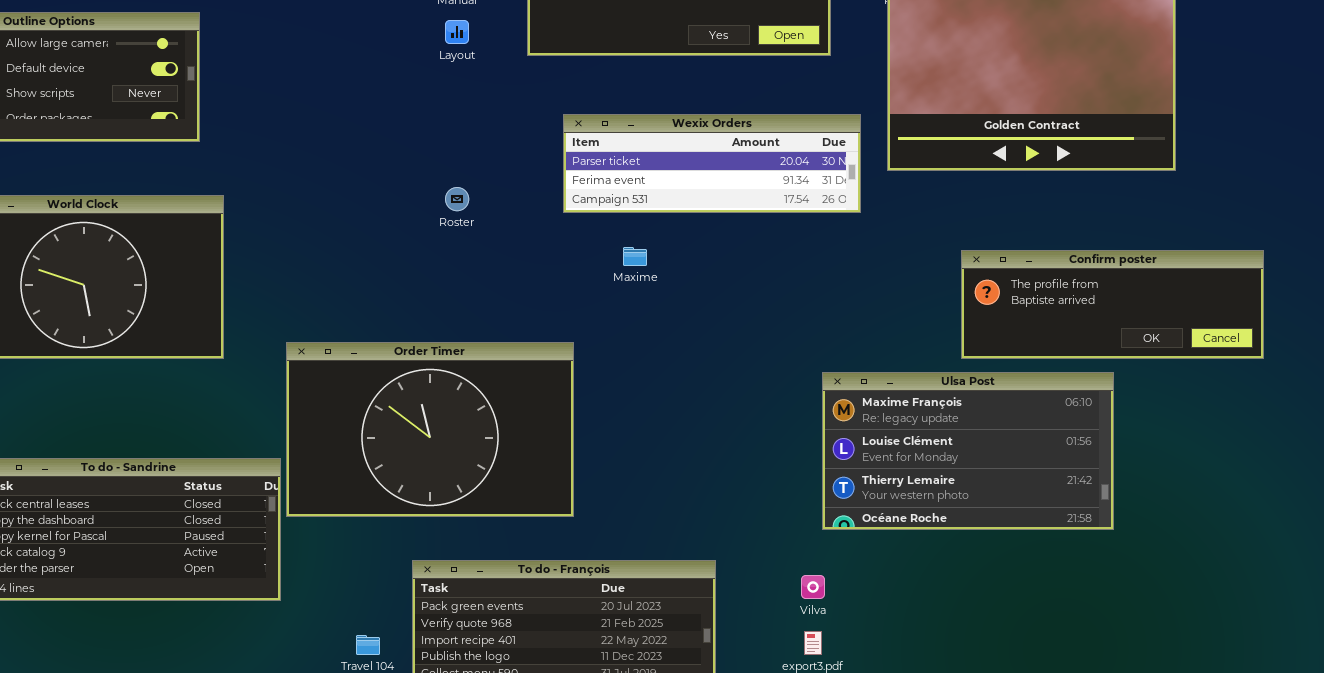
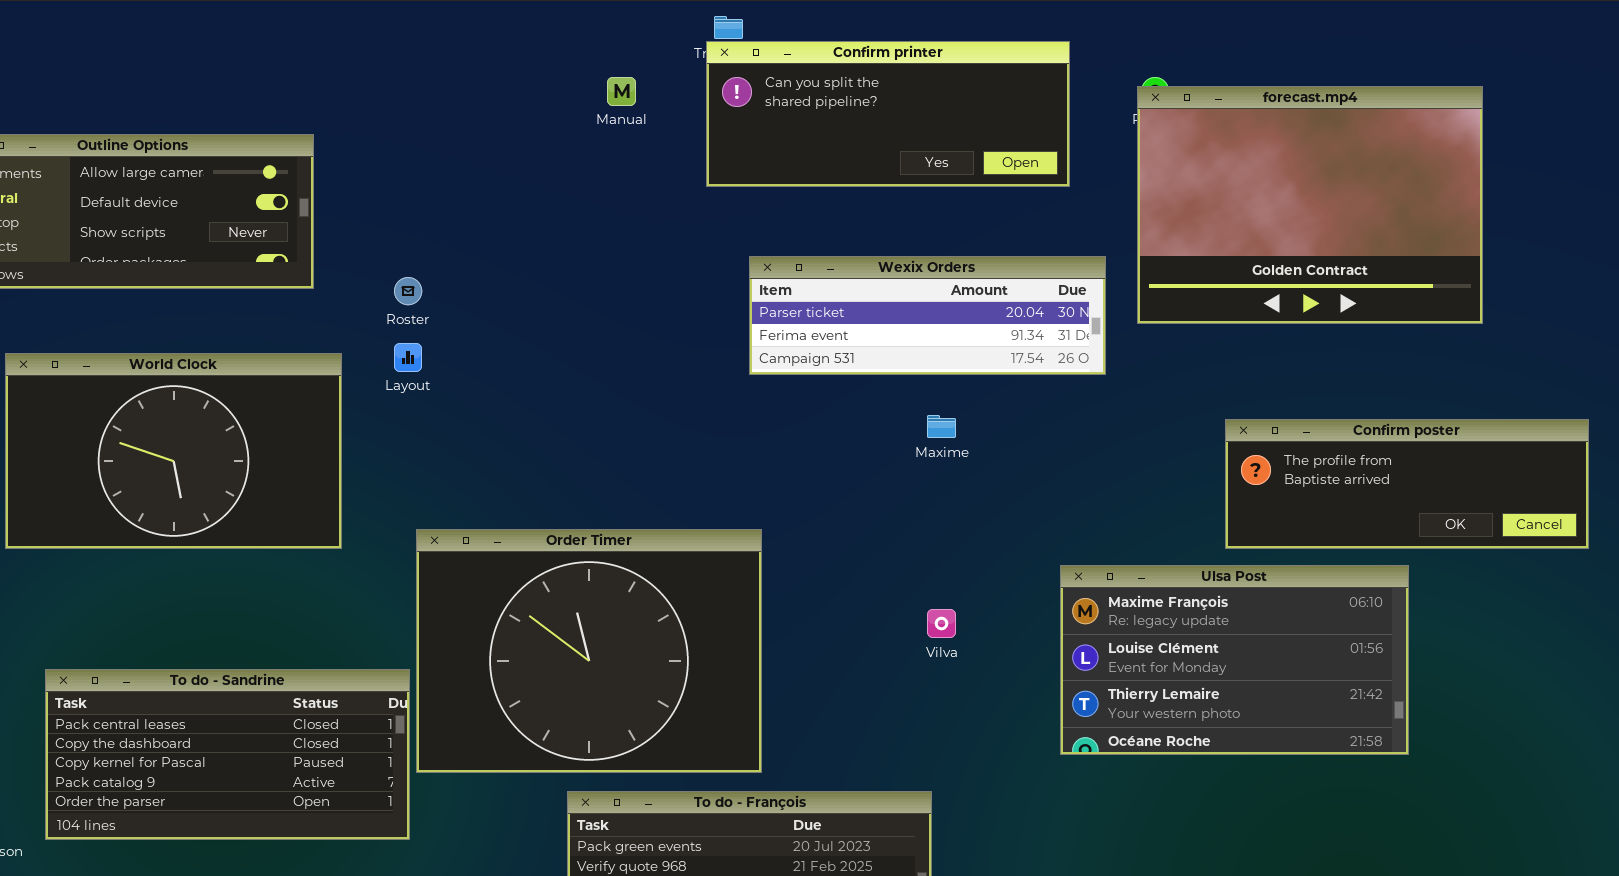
Layout: [445,20,469,44] -> [394,343,422,372], moved
Roster: [445,187,469,211] -> [394,277,422,305], moved
Maxime: [623,247,647,266] -> [927,415,956,438], moved
Order Timer: [286,342,574,517] -> [416,529,762,773], resized
Vilva: [801,575,825,599] -> [927,609,956,638], moved

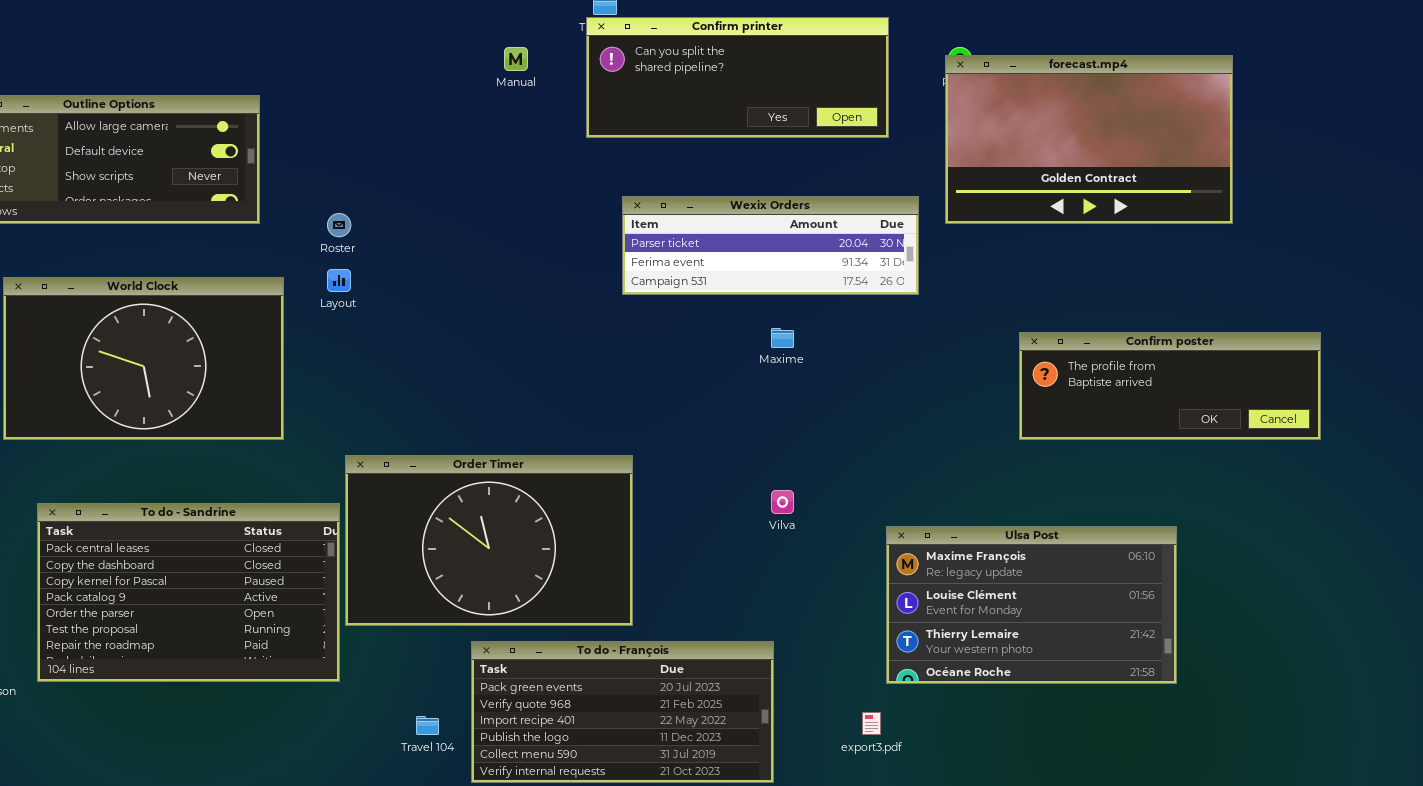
forecast.mp4: [1137,86,1483,324] -> [945,55,1233,224], resized
Order Timer: [416,529,762,773] -> [345,455,633,626], resized
Ulsa Post: [1060,565,1409,755] -> [886,526,1177,684], moved
To do - Sandrine: [45,669,410,840] -> [37,503,340,682], resized

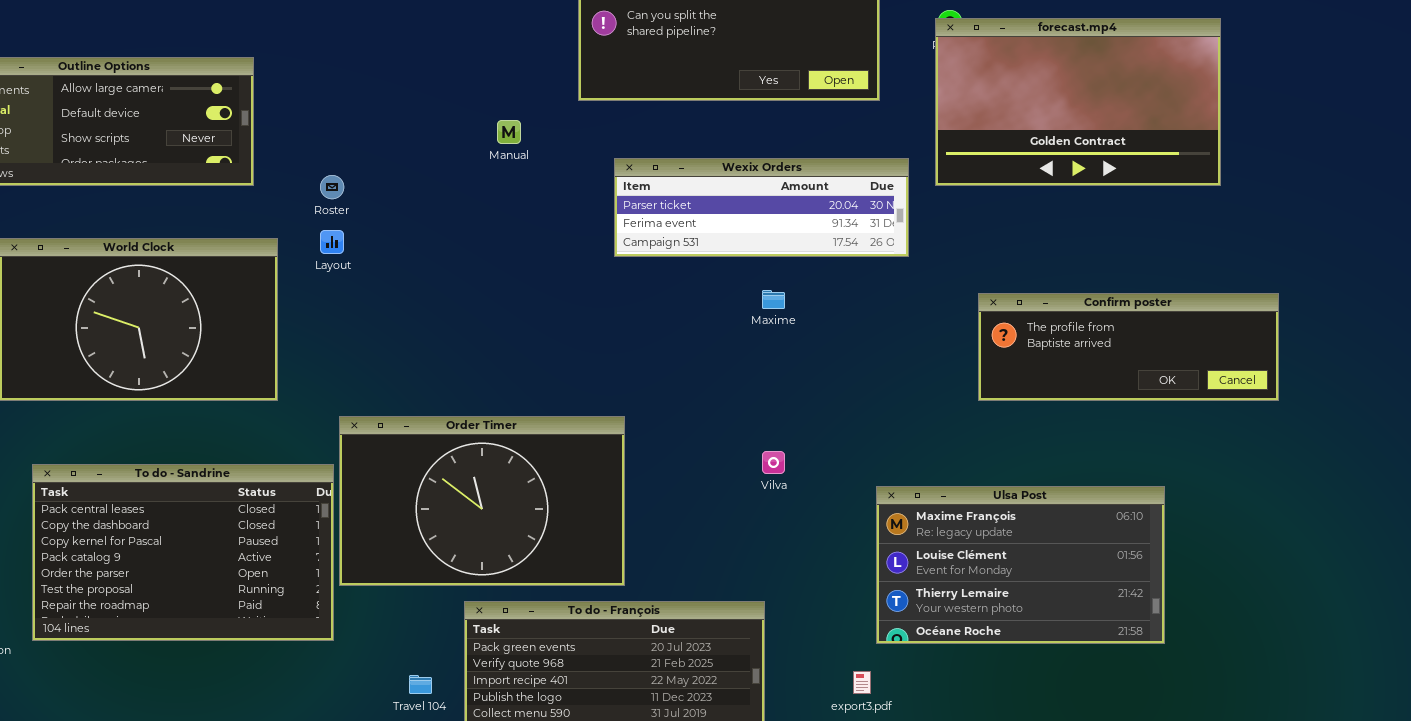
Manual: [504,47,528,71] -> [497,120,521,144], moved
Confirm poster: [1019,332,1321,440] -> [978,293,1279,401], moved

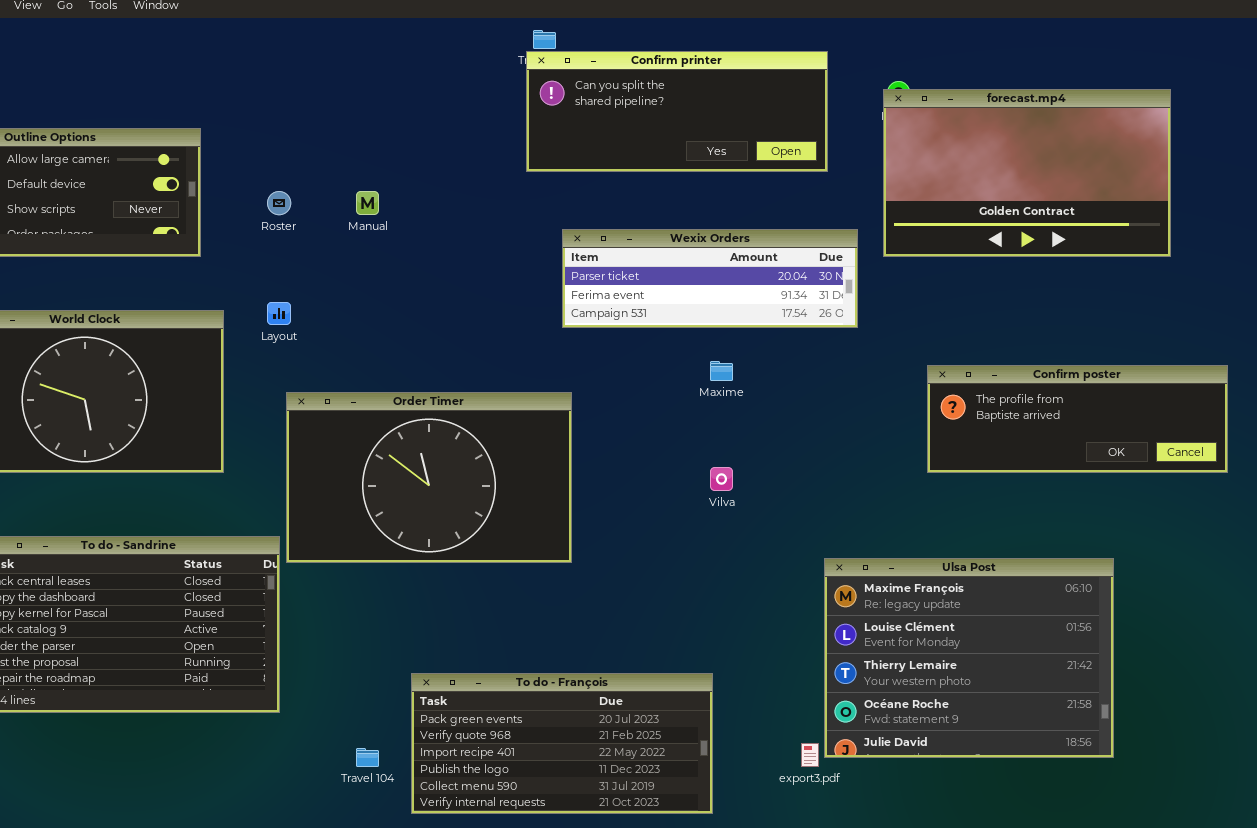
Manual: [497,120,521,144] -> [356,191,379,215], moved
Roster: [320,175,344,199] -> [267,191,291,215], moved
Order Timer: [339,416,625,586] -> [286,392,572,563], moved
Vilva: [762,451,785,474] -> [710,467,733,491], moved
Ulsa Post: [876,486,1165,644] -> [824,558,1114,758], resized

